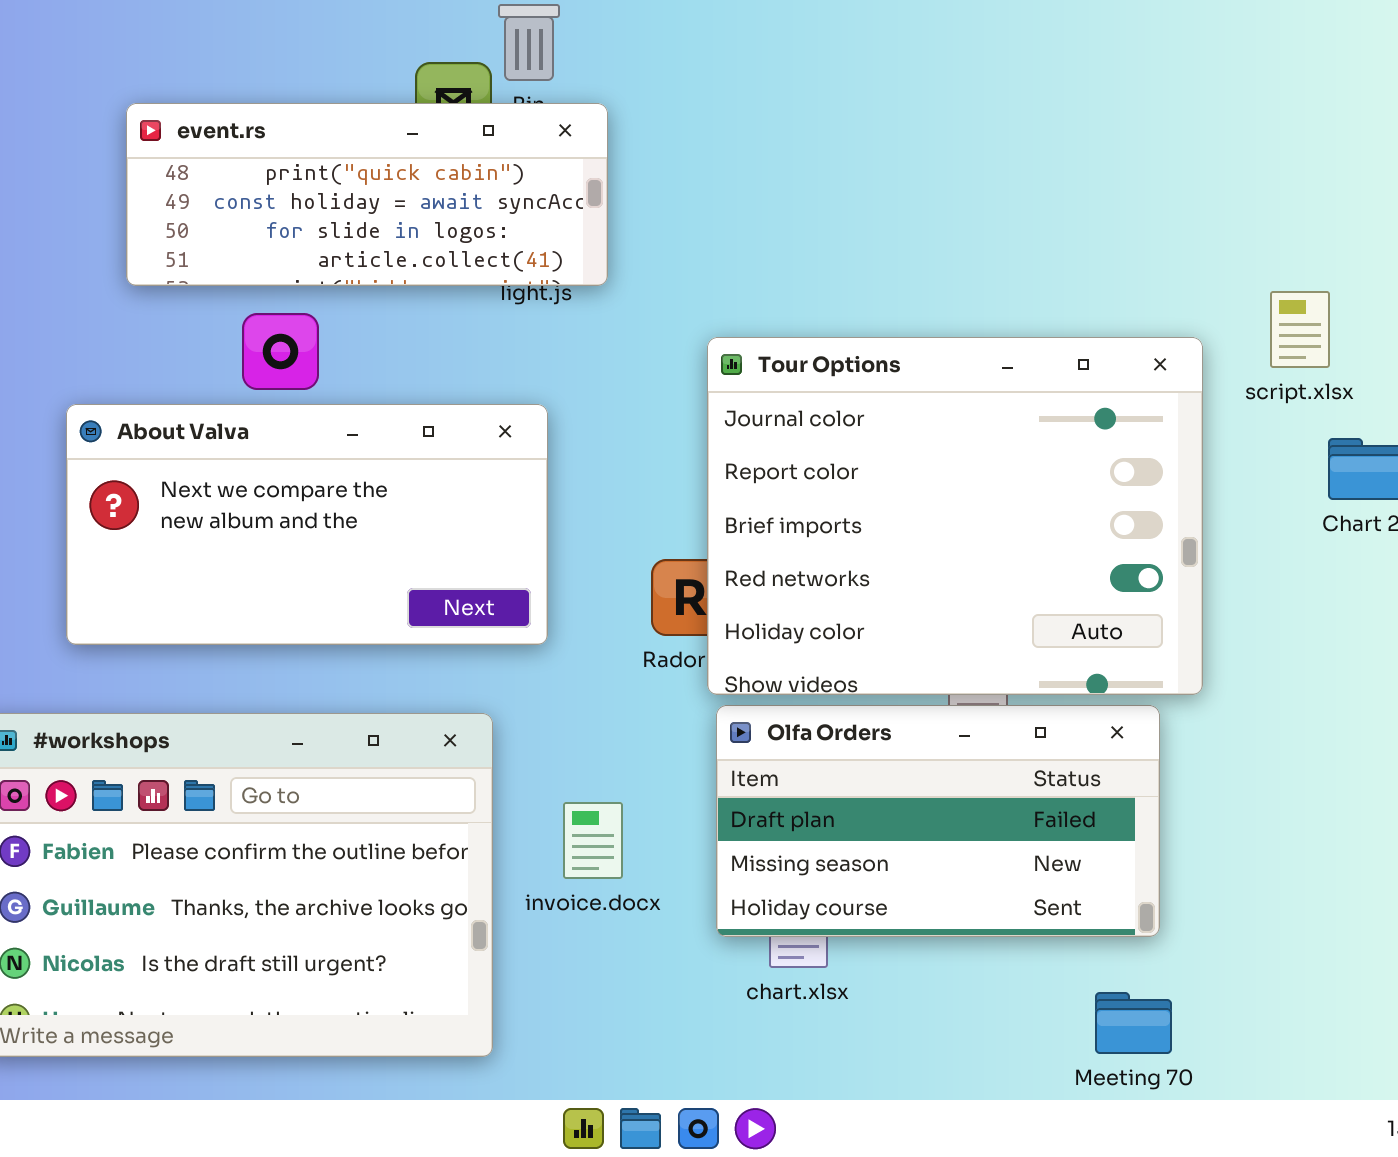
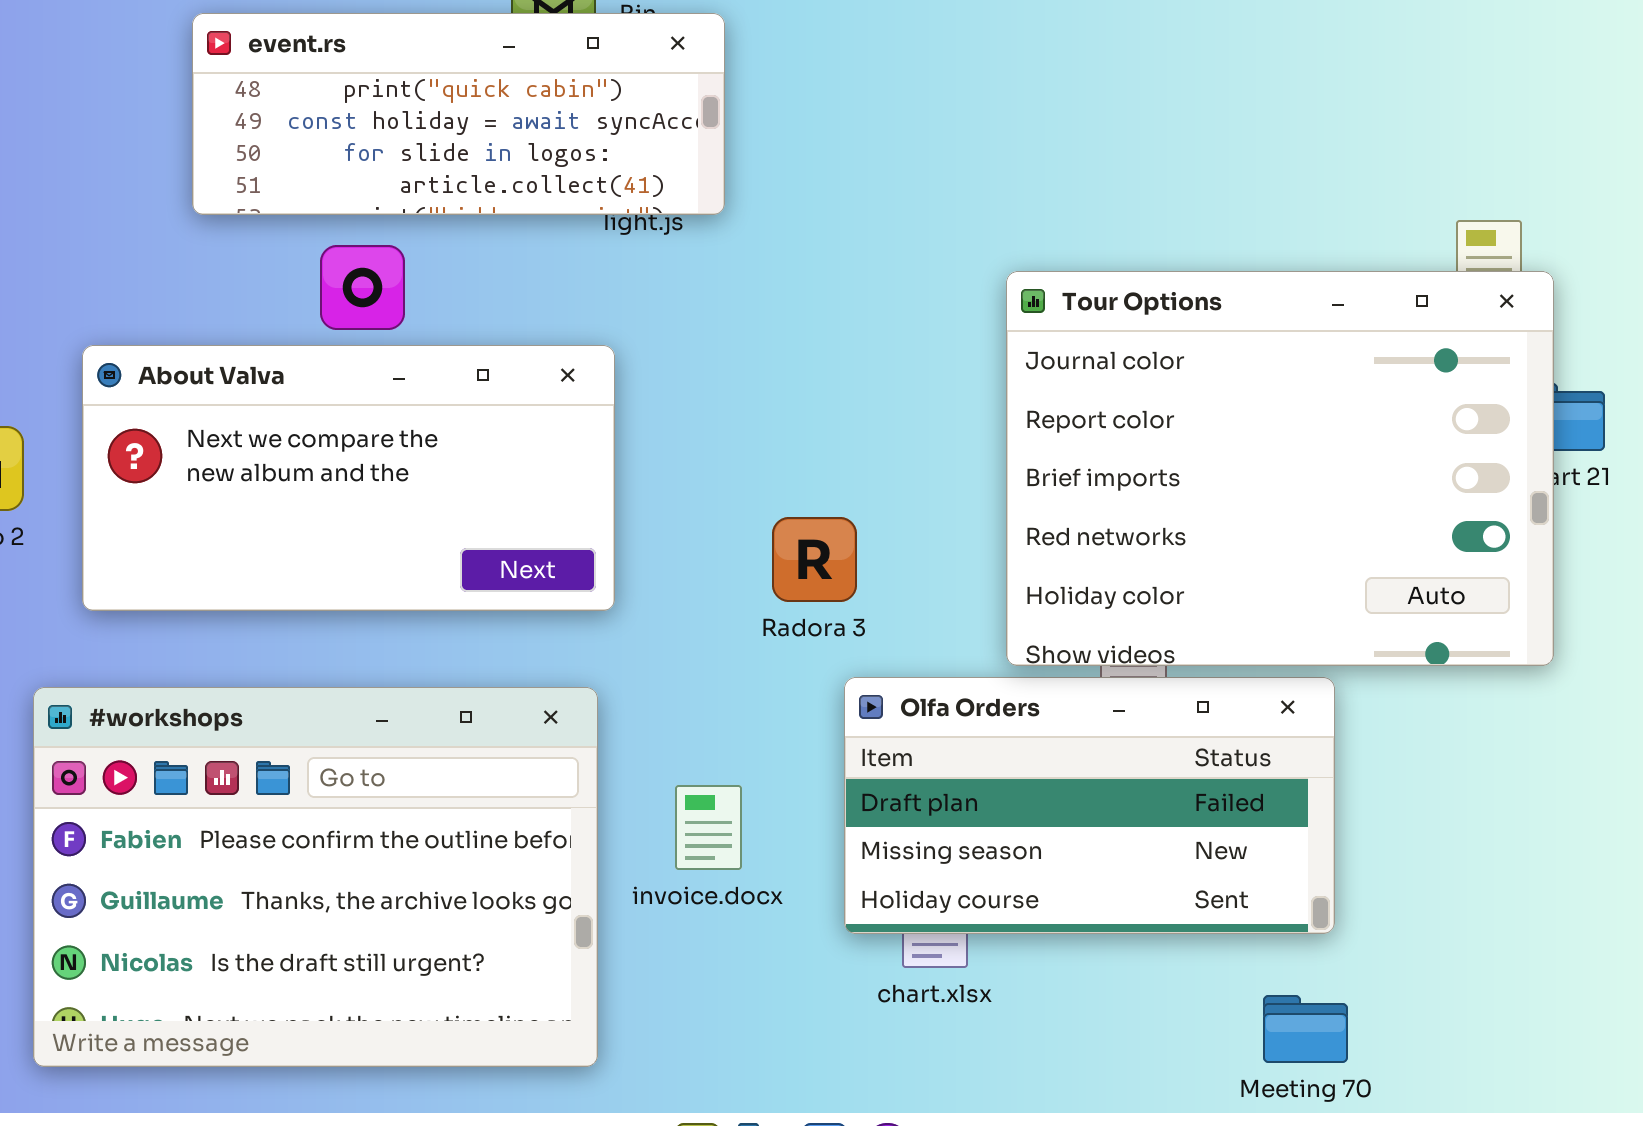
Tour Options: [707,337,1203,695] -> [1006,271,1554,666], moved
About Valva: [66,404,548,645] -> [82,345,615,611], moved

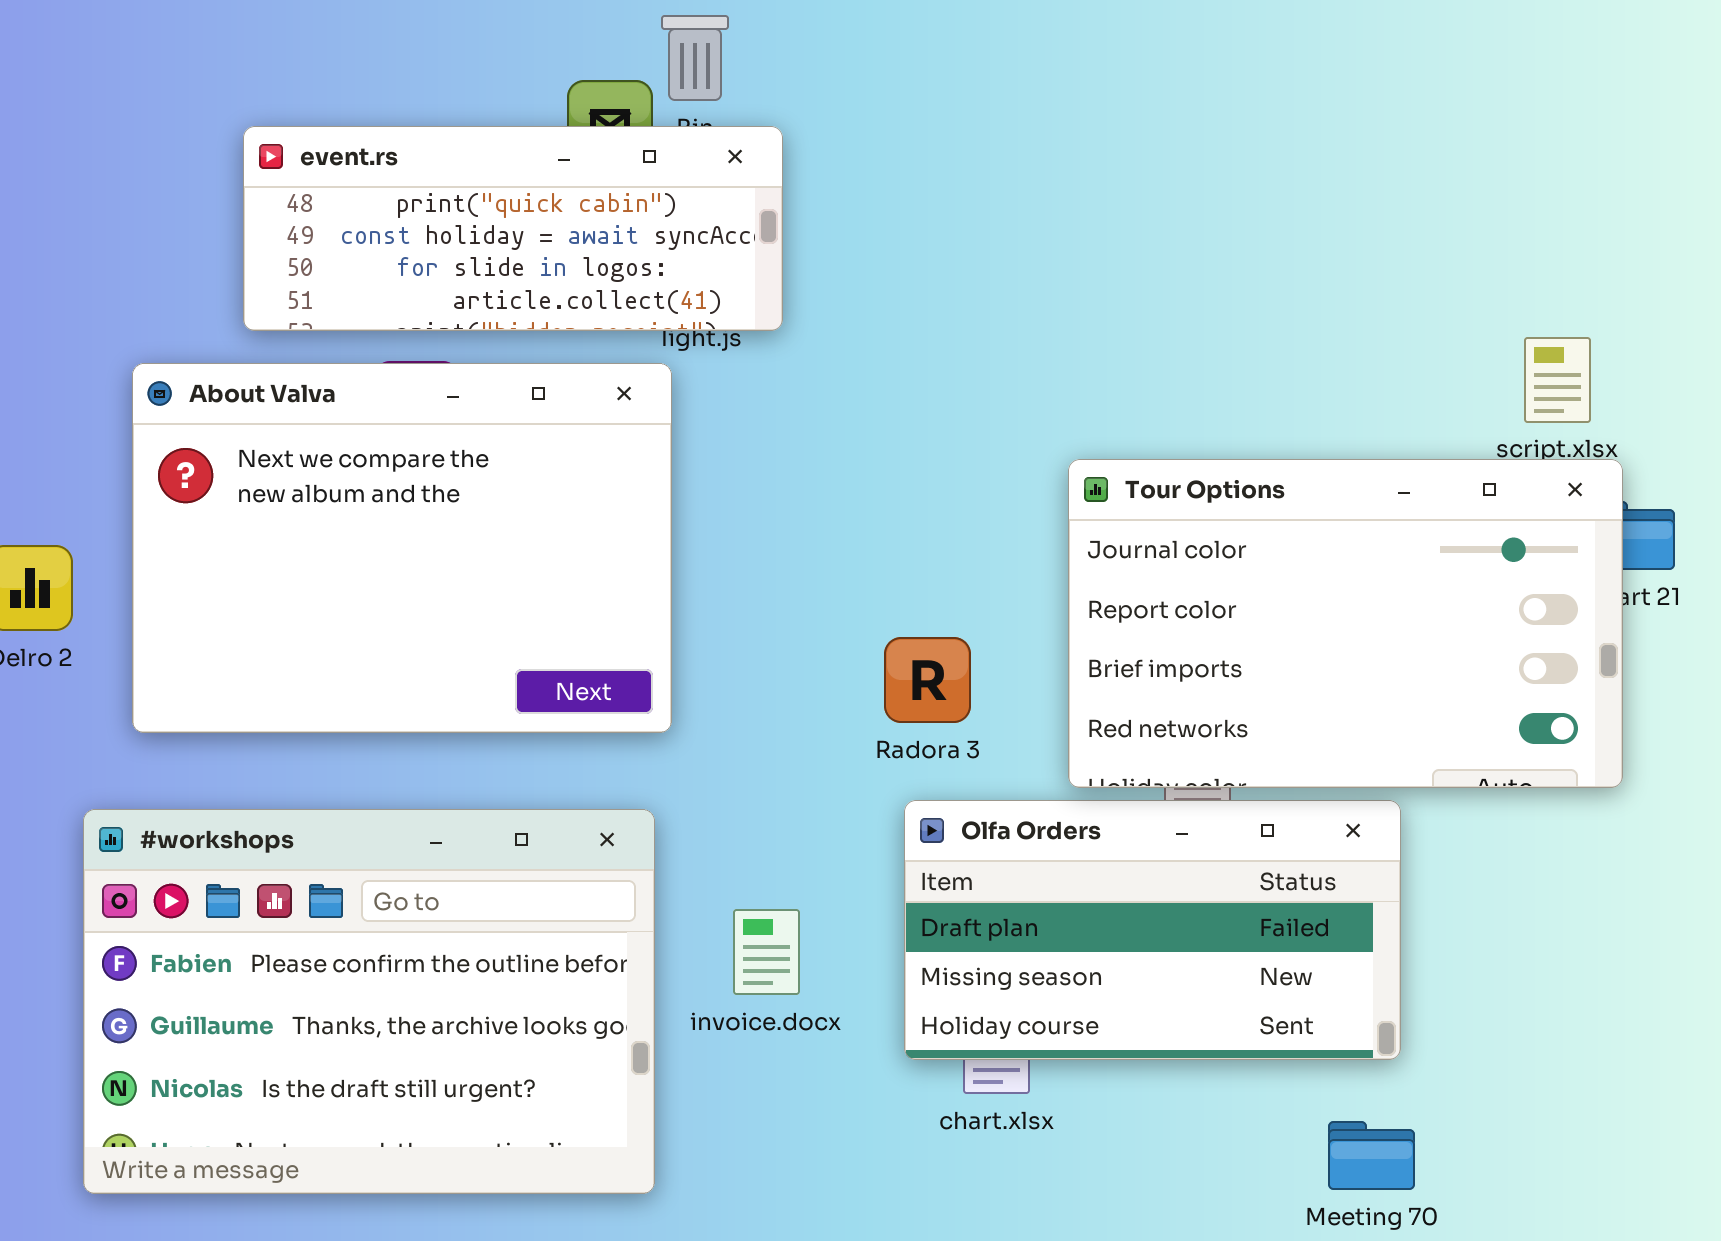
Tour Options: [1006,271,1554,666] -> [1068,459,1623,788], resized
About Valva: [82,345,615,611] -> [132,363,672,733], resized
Radora 3: [772,517,857,602] -> [884,637,971,723], moved

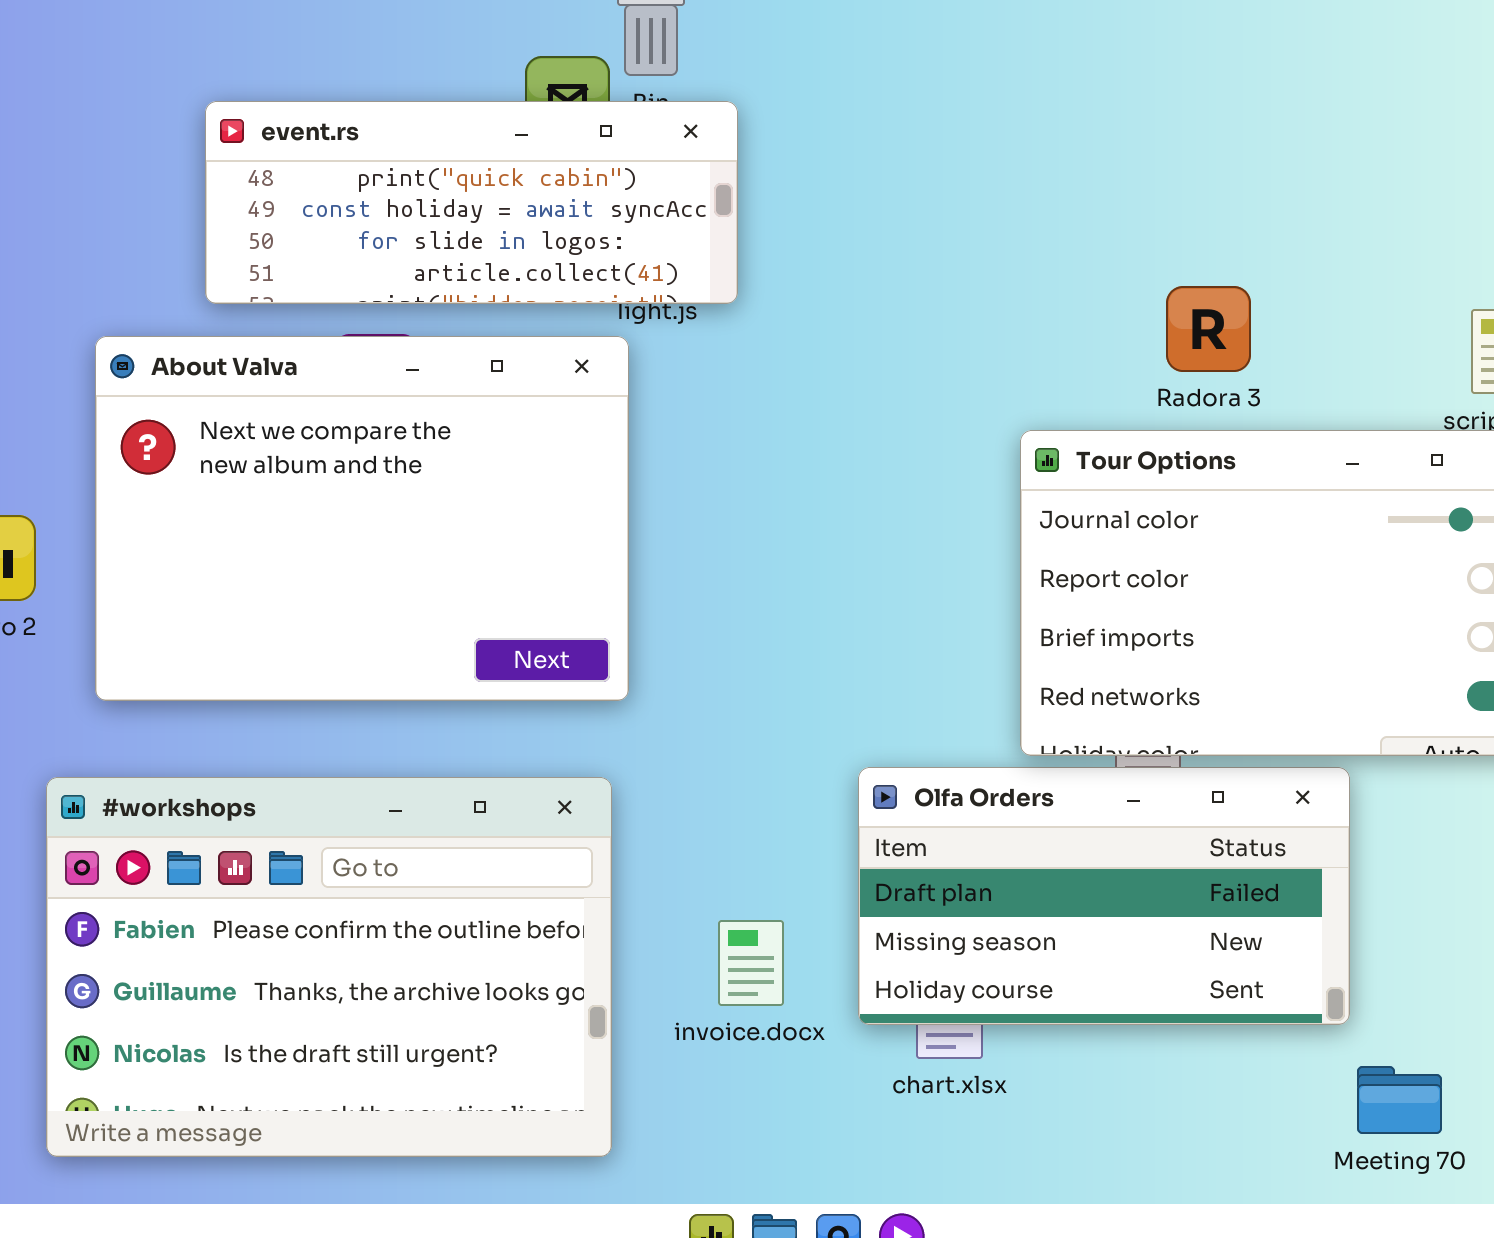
Radora 3: [884,637,971,723] -> [1166,286,1251,372], moved
invoice.docx: [733,909,800,995] -> [718,920,784,1006], moved
Meeting 70: [1328,1121,1415,1190] -> [1357,1066,1442,1134], moved

